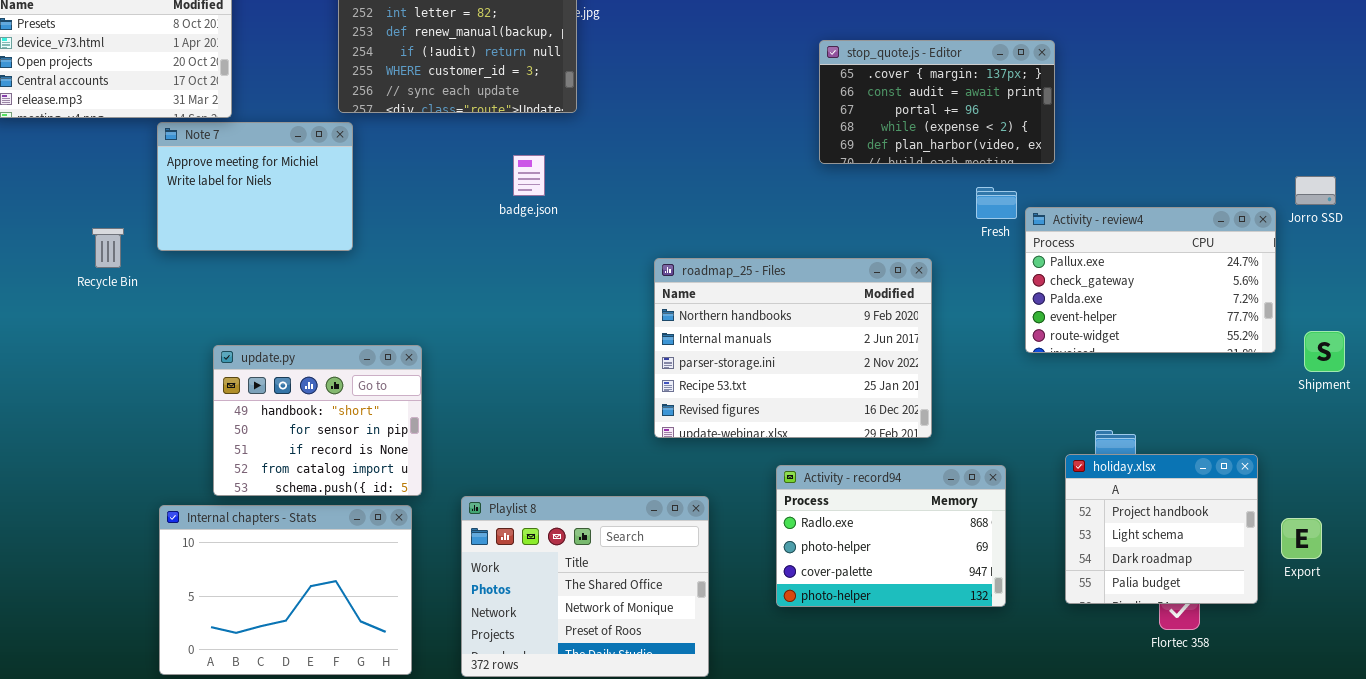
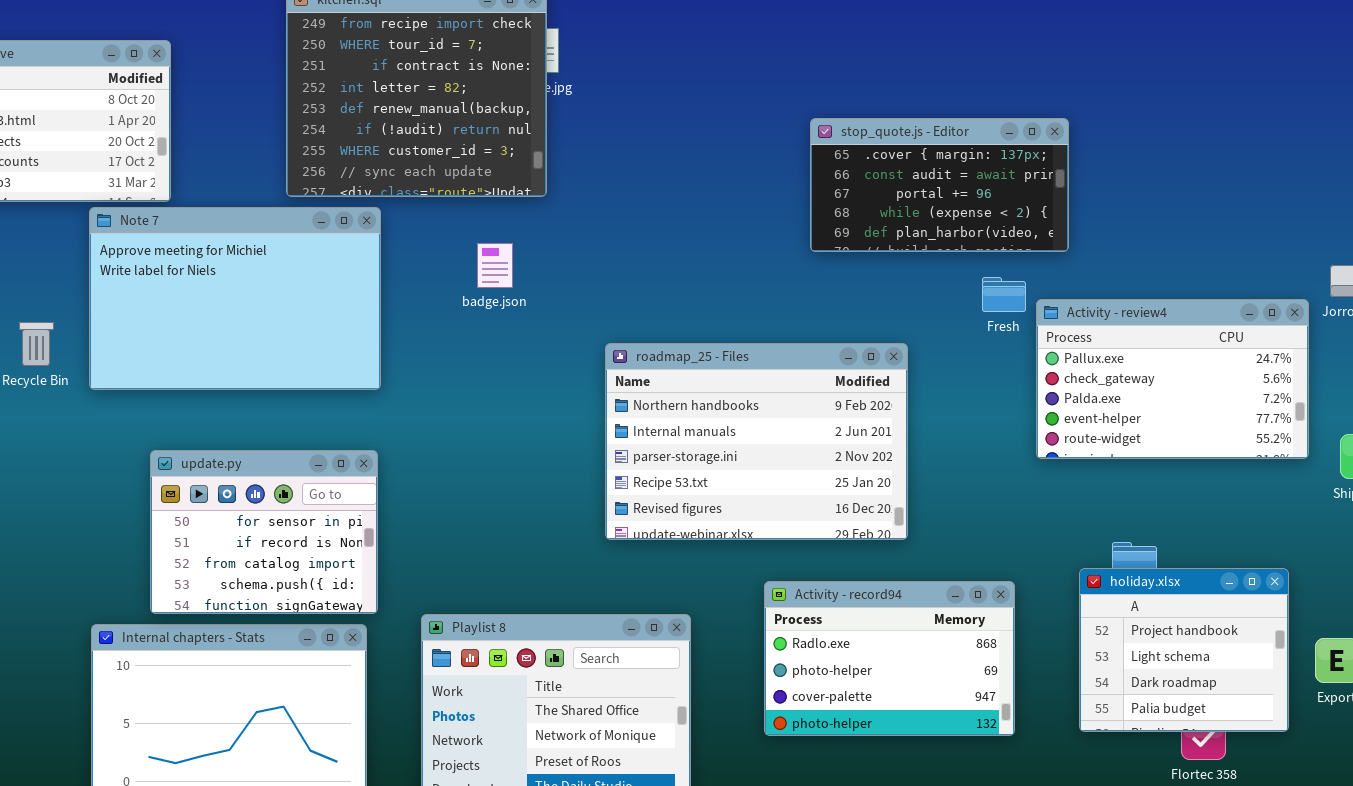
Note 7: [157,122,353,251] -> [89,207,381,390], resized
roadmap_25 - Files: [654,258,932,438] -> [605,343,908,540], moved
update.py: [213,345,422,496] -> [150,450,378,614], scrolled down 1 row

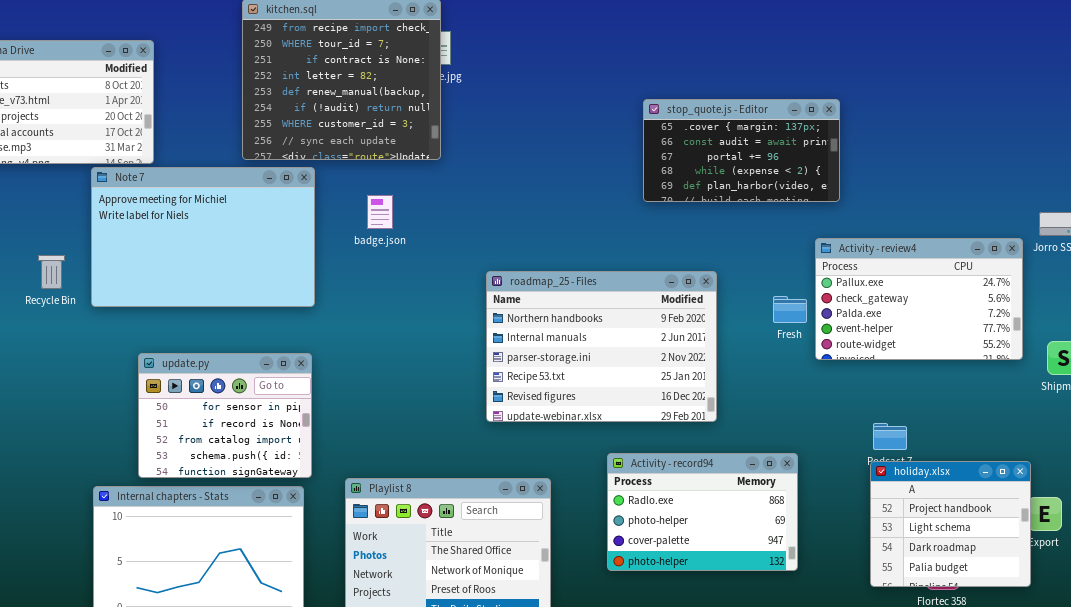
badge.json: [477,243,513,288] -> [367,195,393,229], moved
Fresh: [982,277,1026,312] -> [773,296,807,323], moved
holiday.xlsx: [1079,568,1289,732] -> [870,461,1031,587], moved

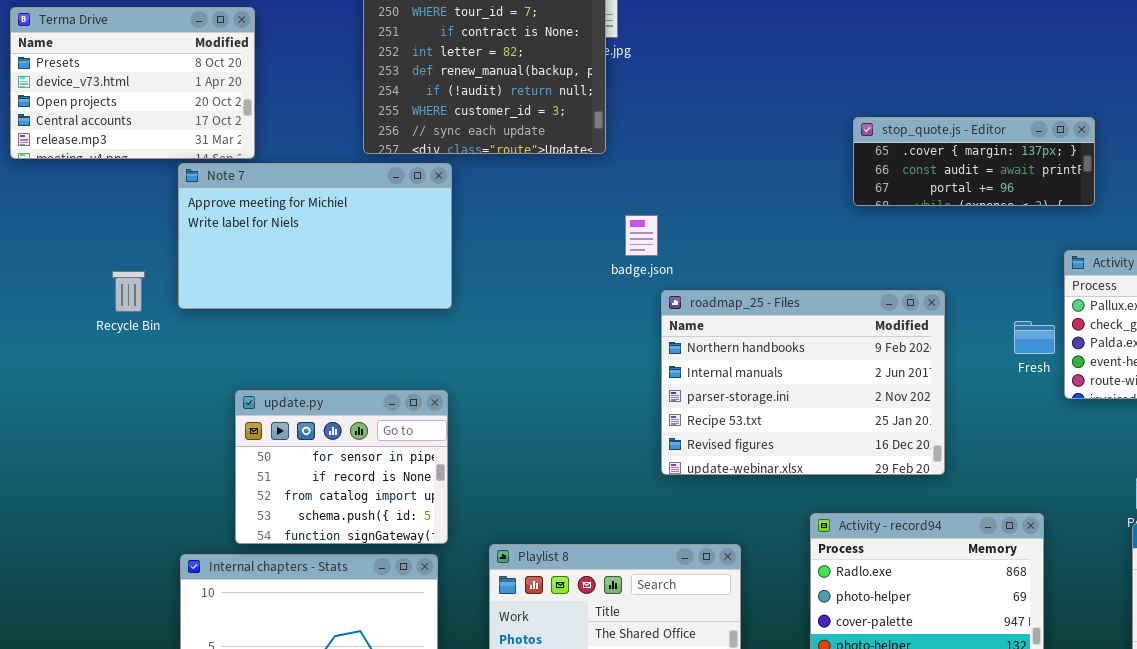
stop_quote.js - Editor: [643,99,840,202] -> [853,117,1095,206], resized
Note 7: [91,167,315,307] -> [178,163,452,309], resized
badge.json: [367,195,393,229] -> [625,215,658,256], moved

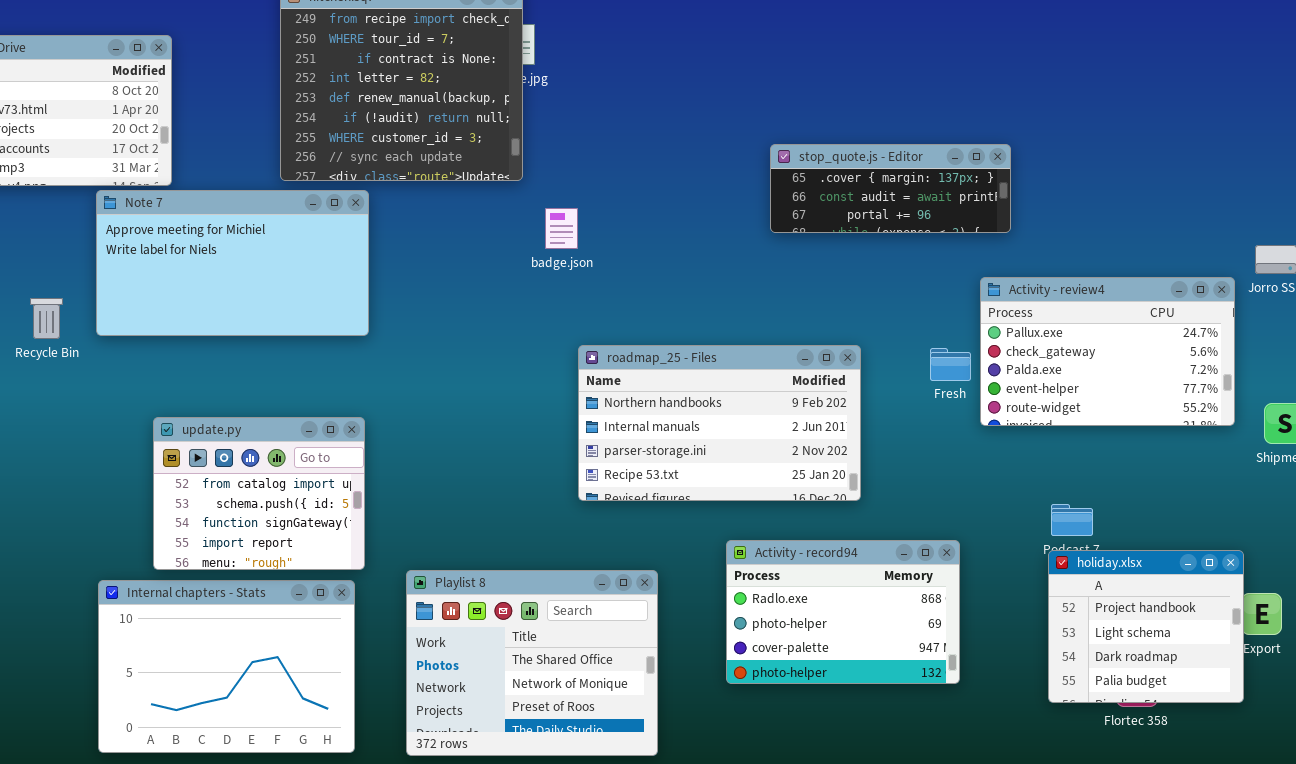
badge.json: [625,215,658,256] -> [545,208,578,249], moved
roadmap_25 - Files: [661,290,945,475] -> [578,345,861,501], resized
update.py: [235,390,448,544] -> [153,417,365,570], scrolled down 2 rows

